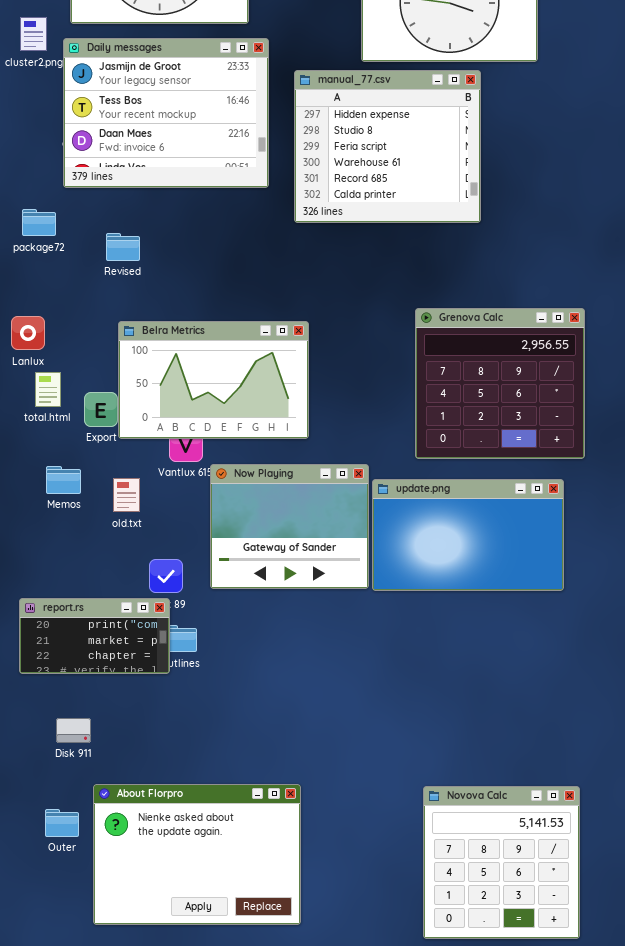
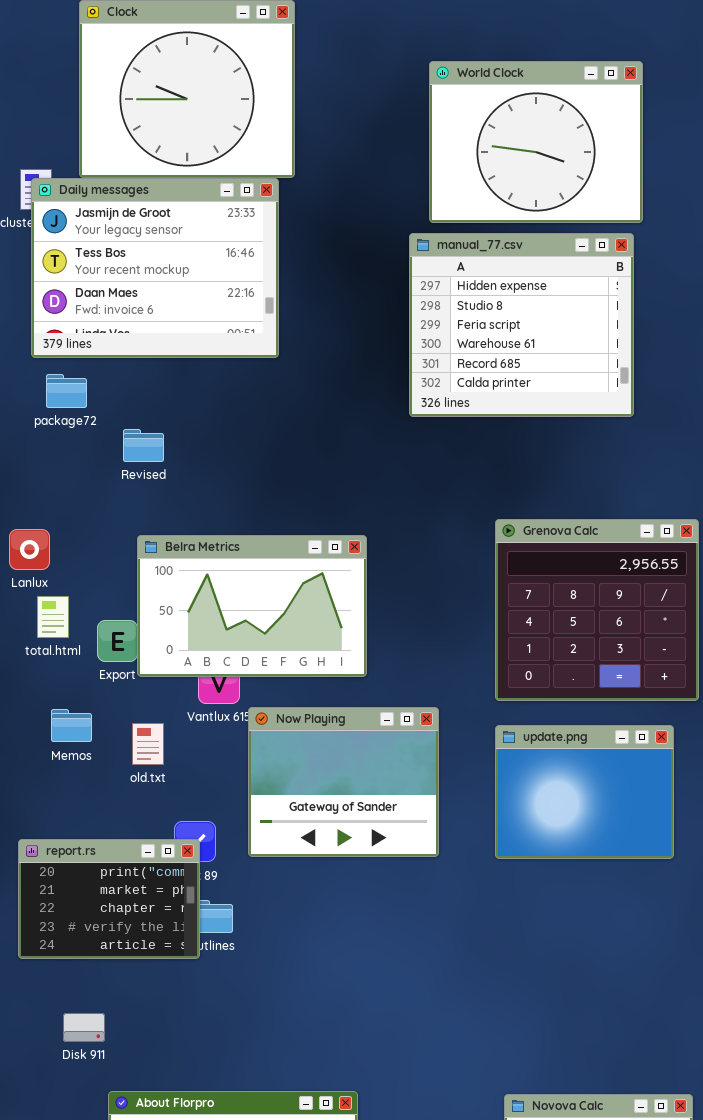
Daily messages: [63,38,269,188] -> [31,178,279,358], moved
manual_77.csv: [294,70,481,223] -> [409,233,634,417], moved
package72: [22,209,56,236] -> [46,374,87,408], moved
update.png: [372,479,564,591] -> [495,725,674,859], resized
report.rs: [19,598,170,674] -> [18,839,200,959], resized

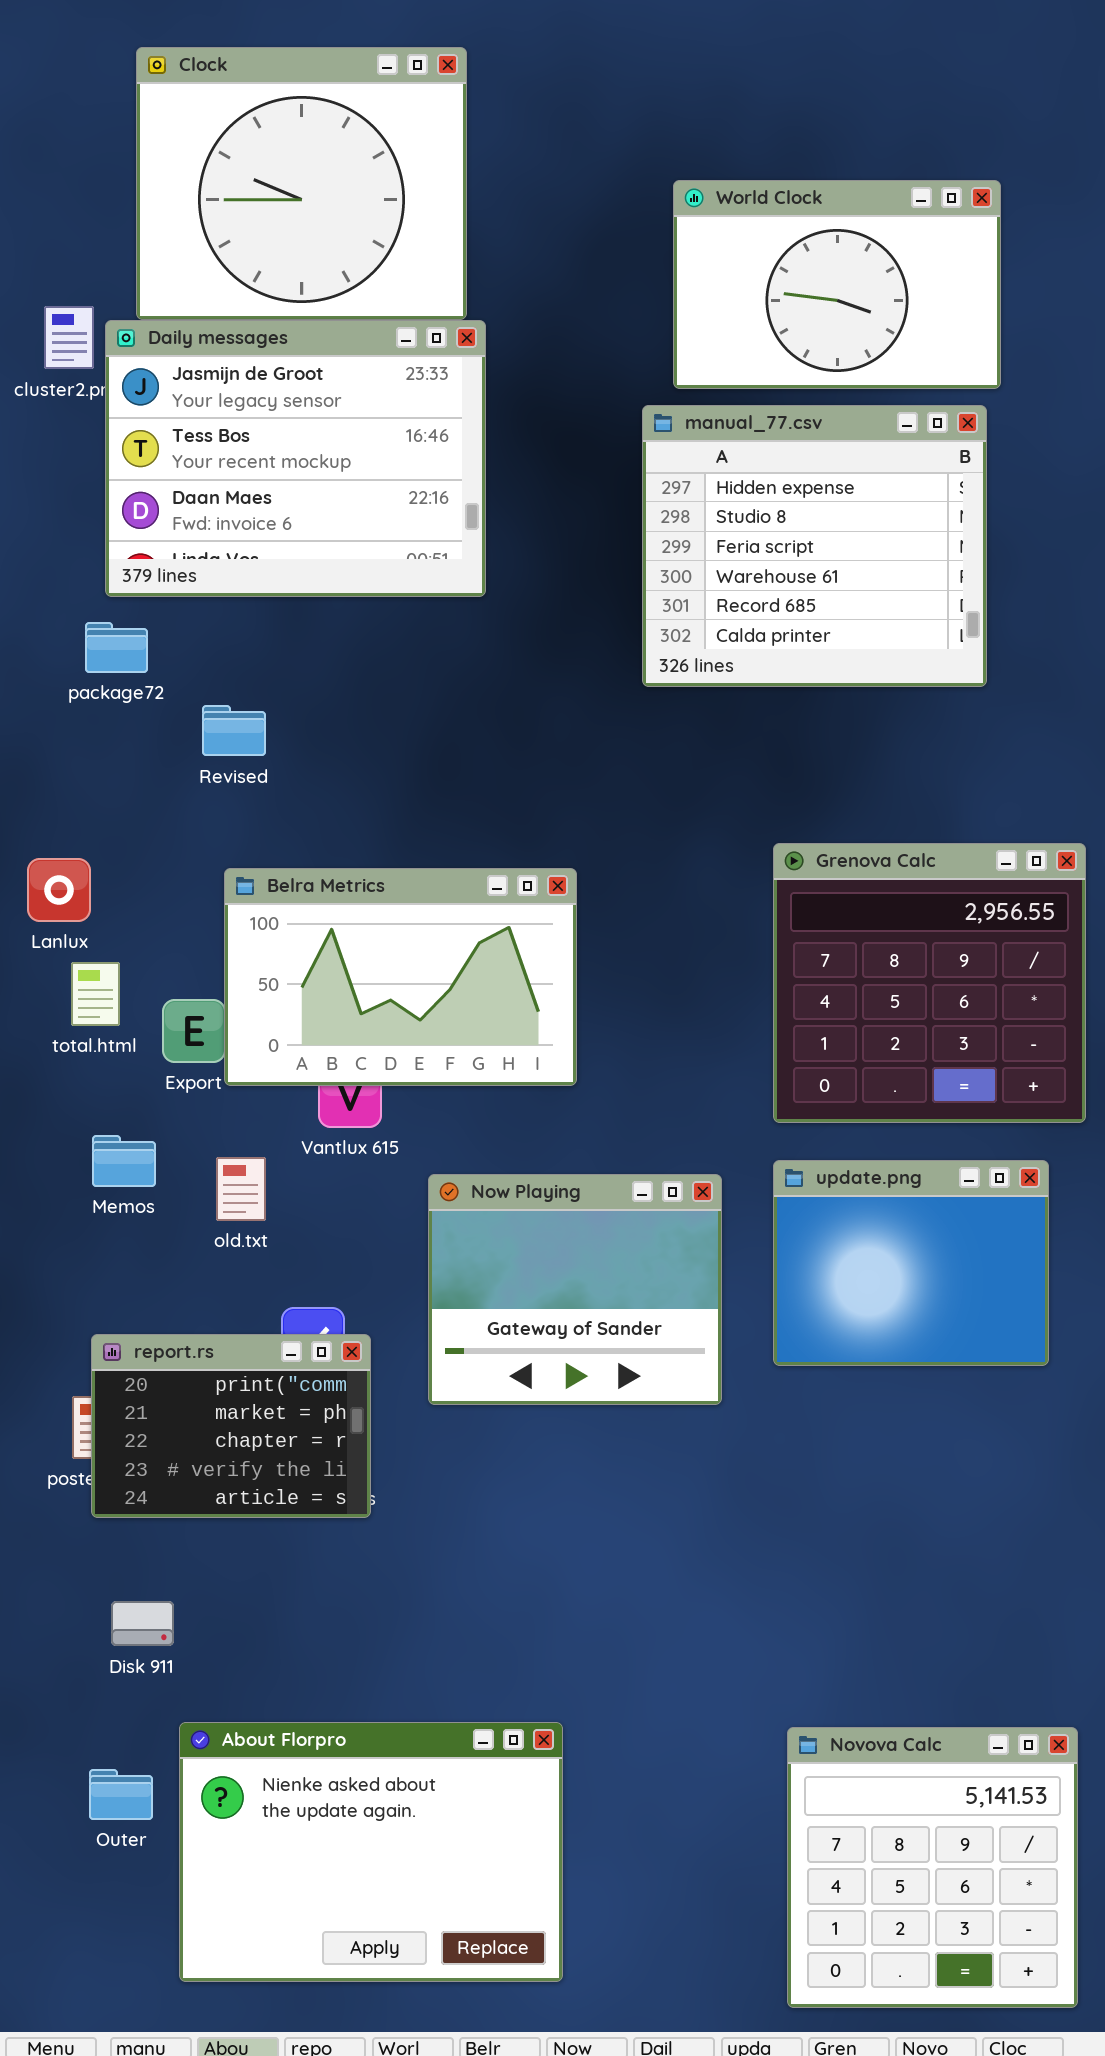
World Clock: [429,61,643,223] -> [673,180,1001,389], resized
Daily messages: [31,178,279,358] -> [105,320,486,597], moved
Now Playing: [248,707,439,857] -> [428,1174,722,1405], moved
report.rs: [18,839,200,959] -> [91,1334,371,1518], moved

